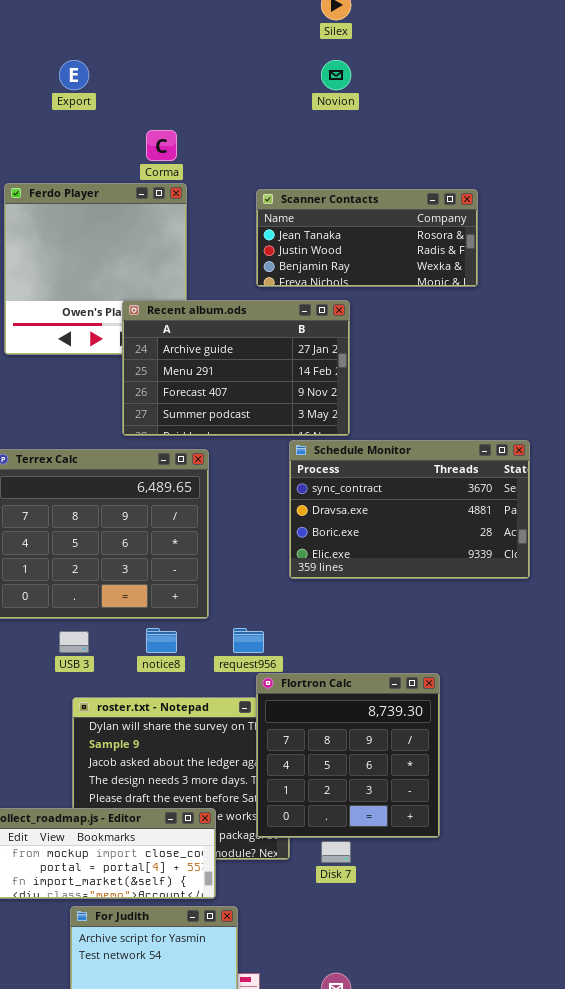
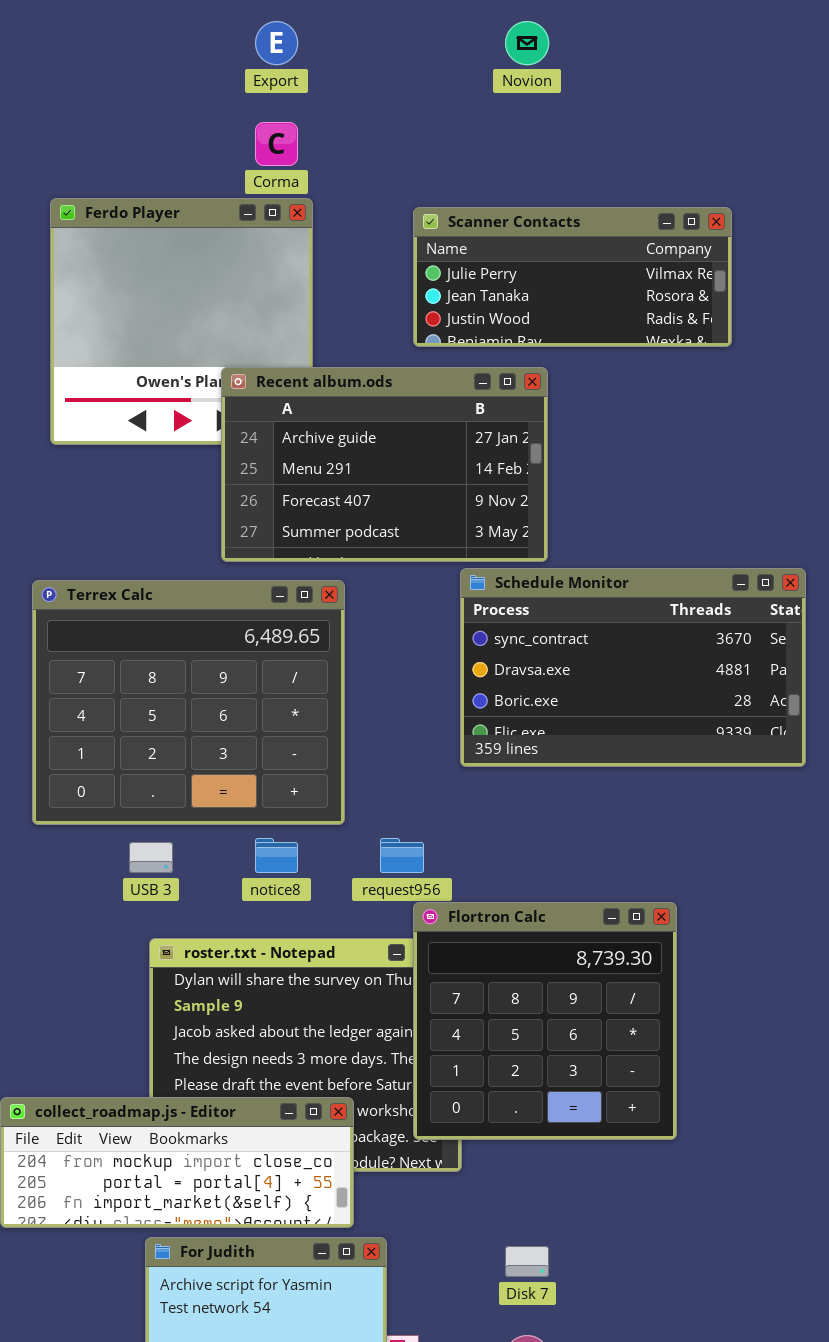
Export: [59,60,89,90] -> [255,21,298,65], moved
Scanner Contacts: [256,189,478,287] -> [413,207,732,347], scrolled up 1 row
Disk 7: [321,841,351,863] -> [505,1246,549,1277], moved

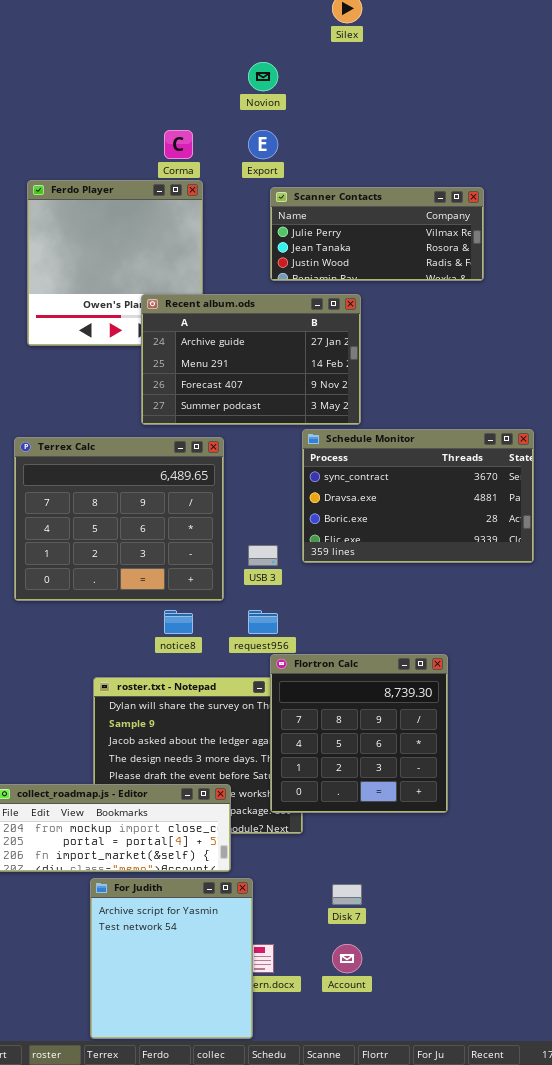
Export: [255,21,298,65] -> [248,130,278,159], moved
Novion: [505,21,549,65] -> [248,62,278,91], moved
USB 3: [129,842,173,873] -> [248,545,278,566], moved

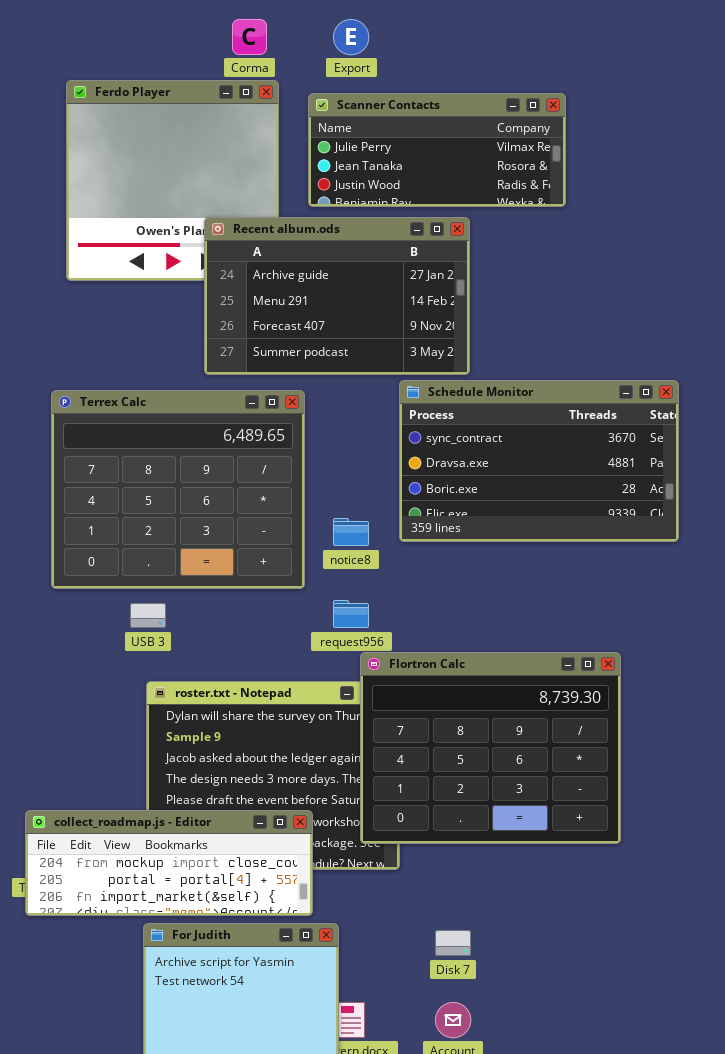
Scanner Contacts: [270,187,484,281] -> [308,93,566,207], moved
USB 3: [248,545,278,566] -> [130,603,166,628], moved
notice8: [164,610,193,634] -> [333,518,369,546], moved
Flortron Calc: [270,654,448,813] -> [360,652,621,844], resized

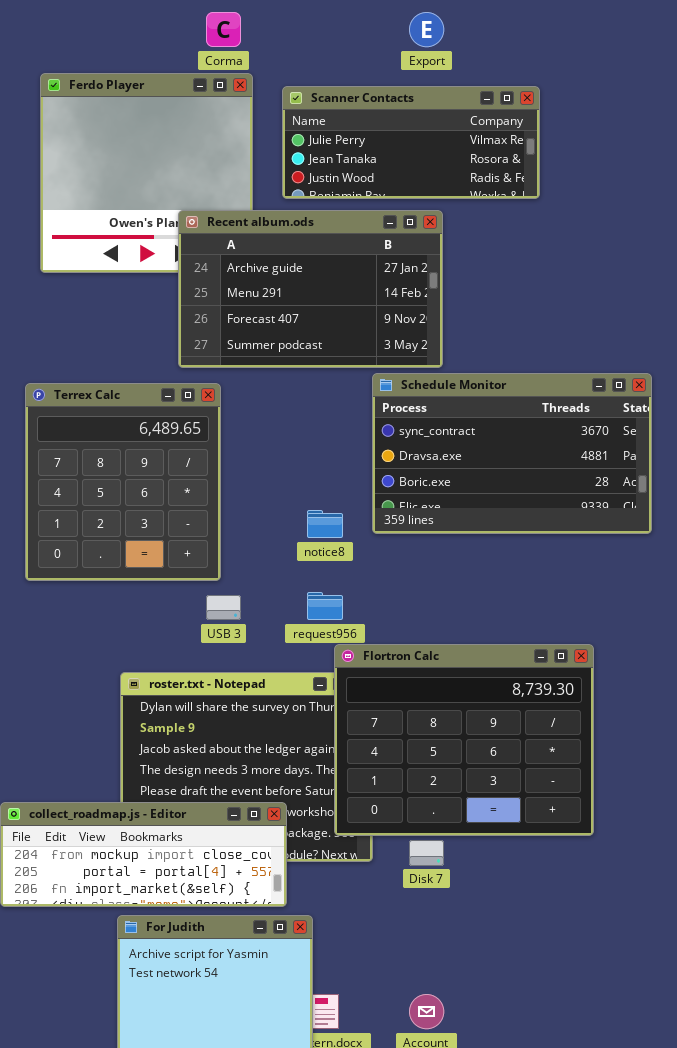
Export: [333,19,369,55] -> [409,12,444,47], moved
Terrex Calc: [51,390,305,589] -> [25,383,221,581], resized
USB 3: [130,603,166,628] -> [206,595,241,620], moved
Disk 7: [435,930,471,956] -> [409,840,444,866], moved

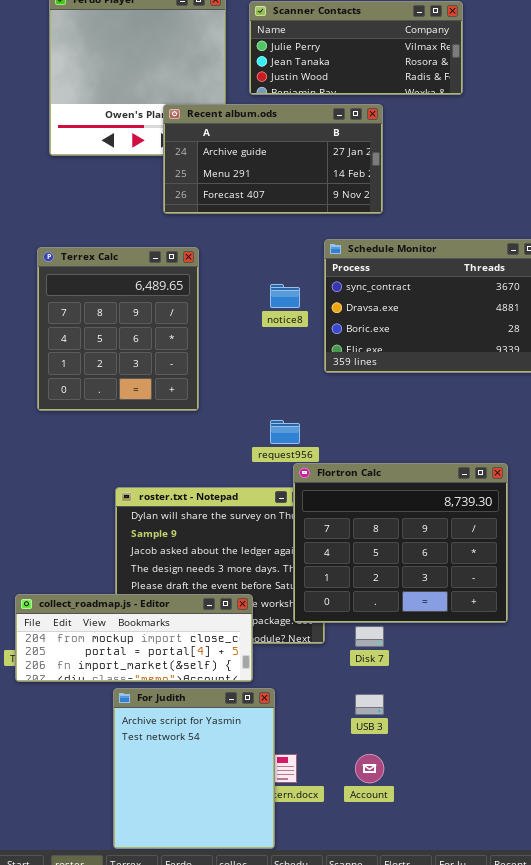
Recent album.ods: [178,210,443,368] -> [163,104,383,214], resized
notice8: [307,510,343,538] -> [270,284,300,308], moved
USB 3: [206,595,241,620] -> [355,694,384,715], moved

